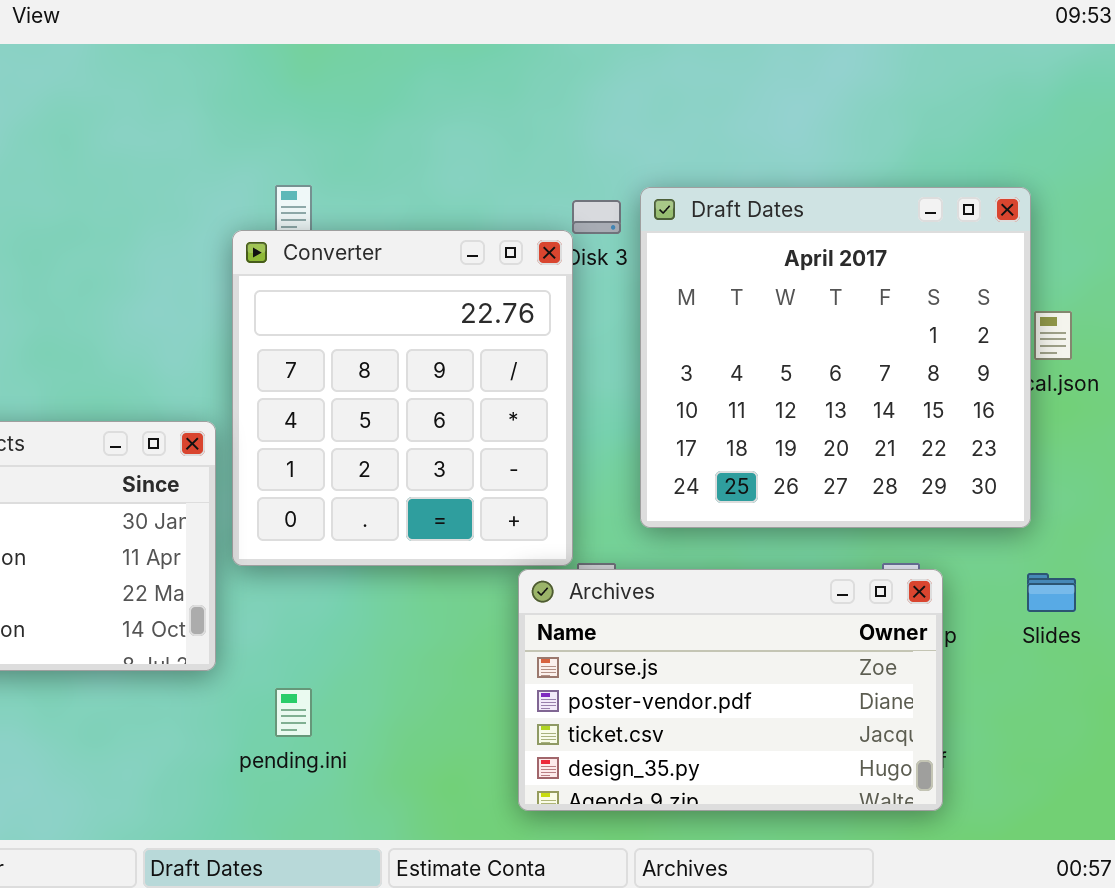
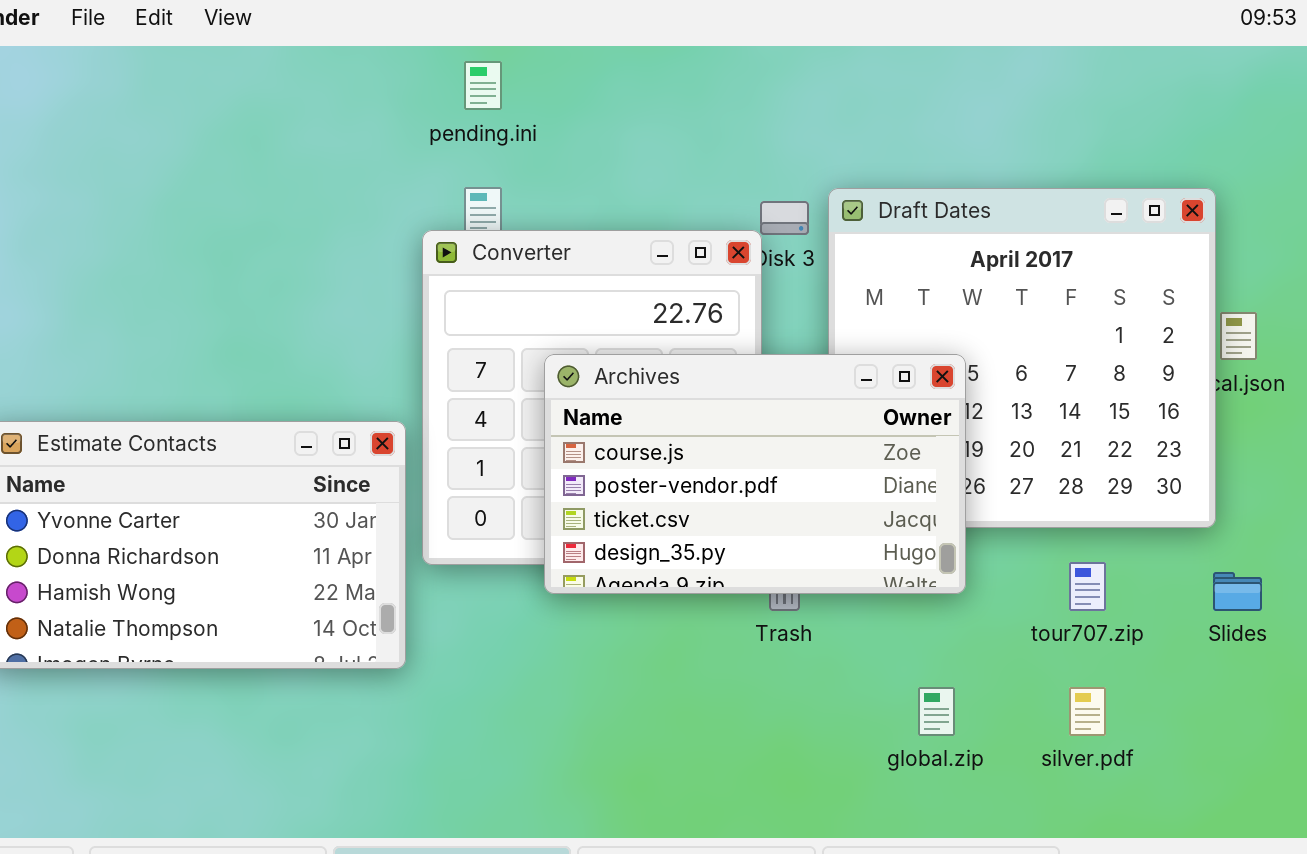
Archives: [518,569,943,811] -> [544,354,966,594], moved
pending.ini: [275,688,312,737] -> [464,61,502,110], moved

